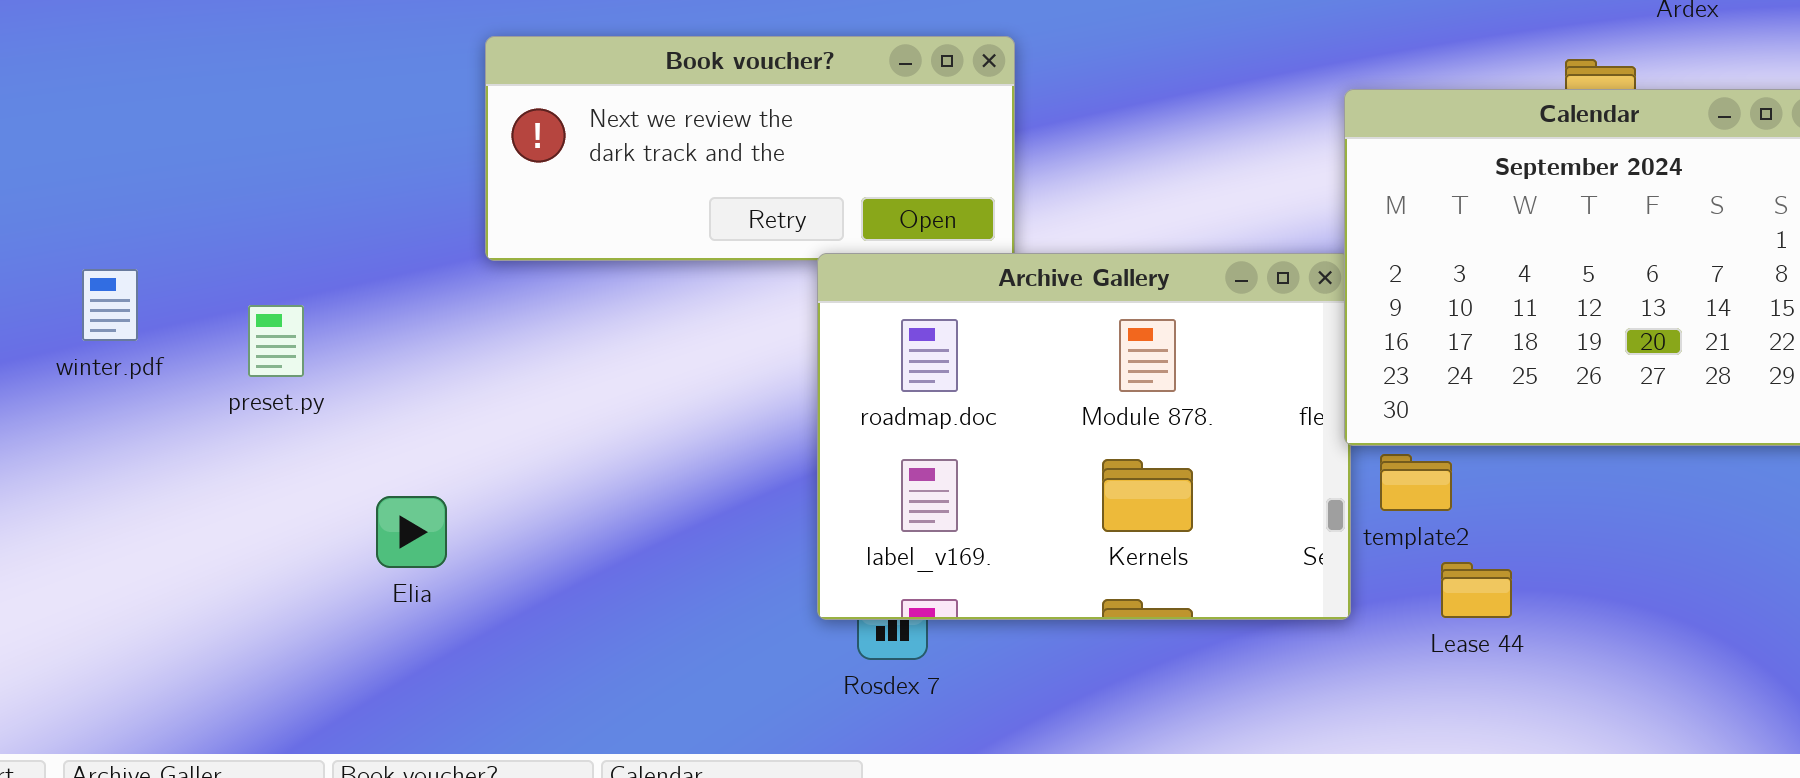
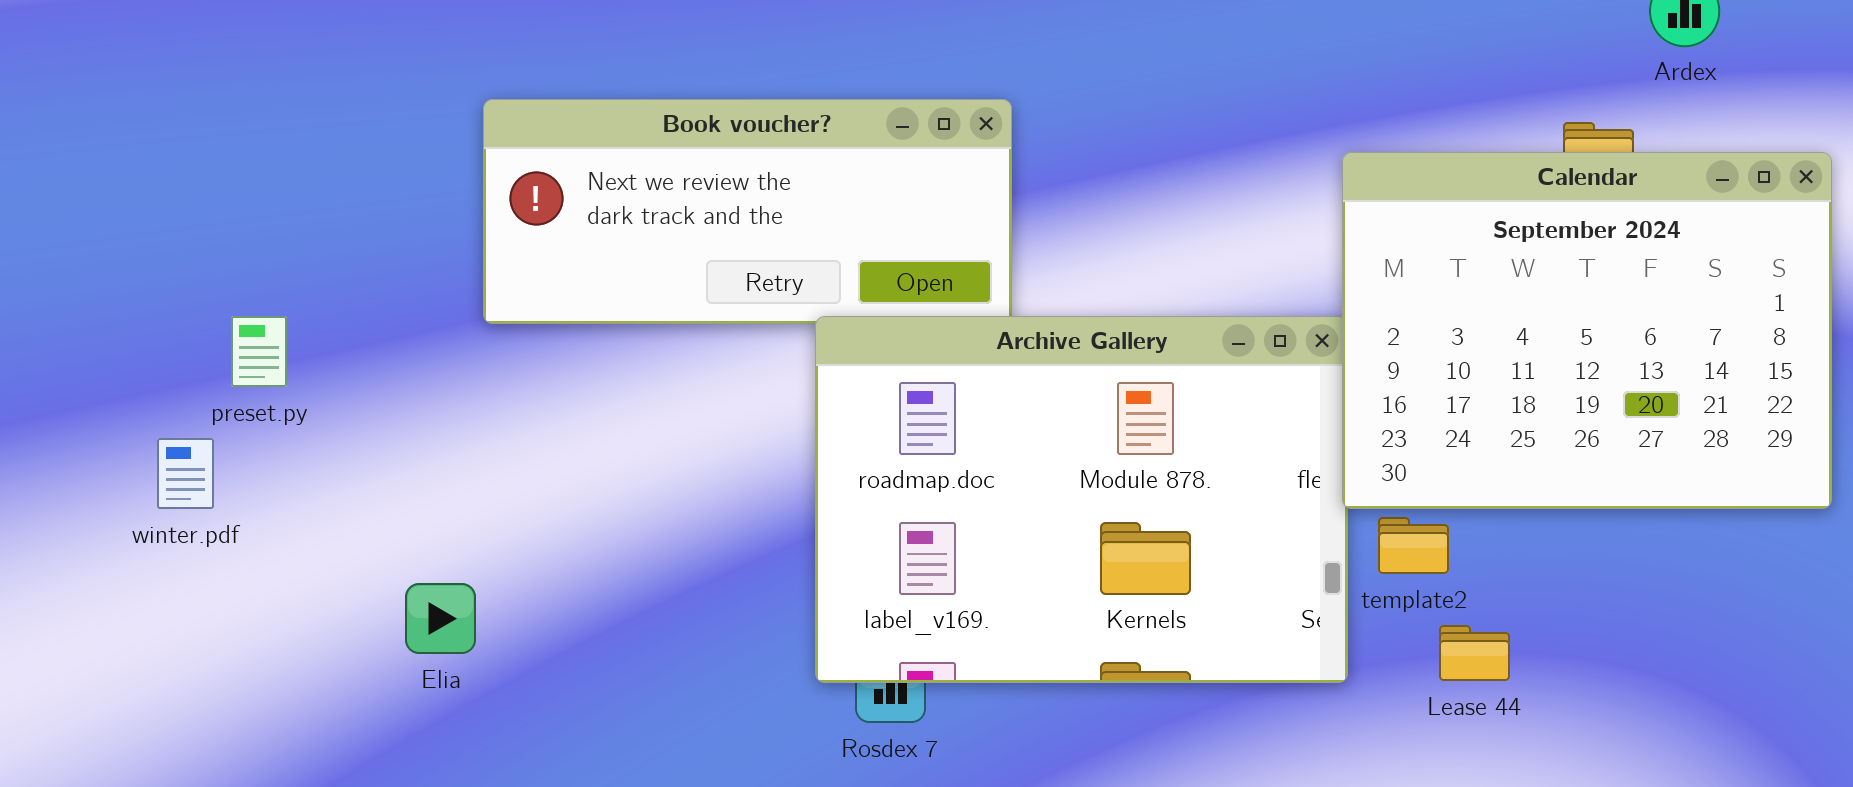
winter.pdf: [82,269,138,341] -> [157,438,214,509], moved
preset.py: [248,305,304,377] -> [231,316,287,387], moved
Elia: [376,496,447,568] -> [405,583,476,654], moved

